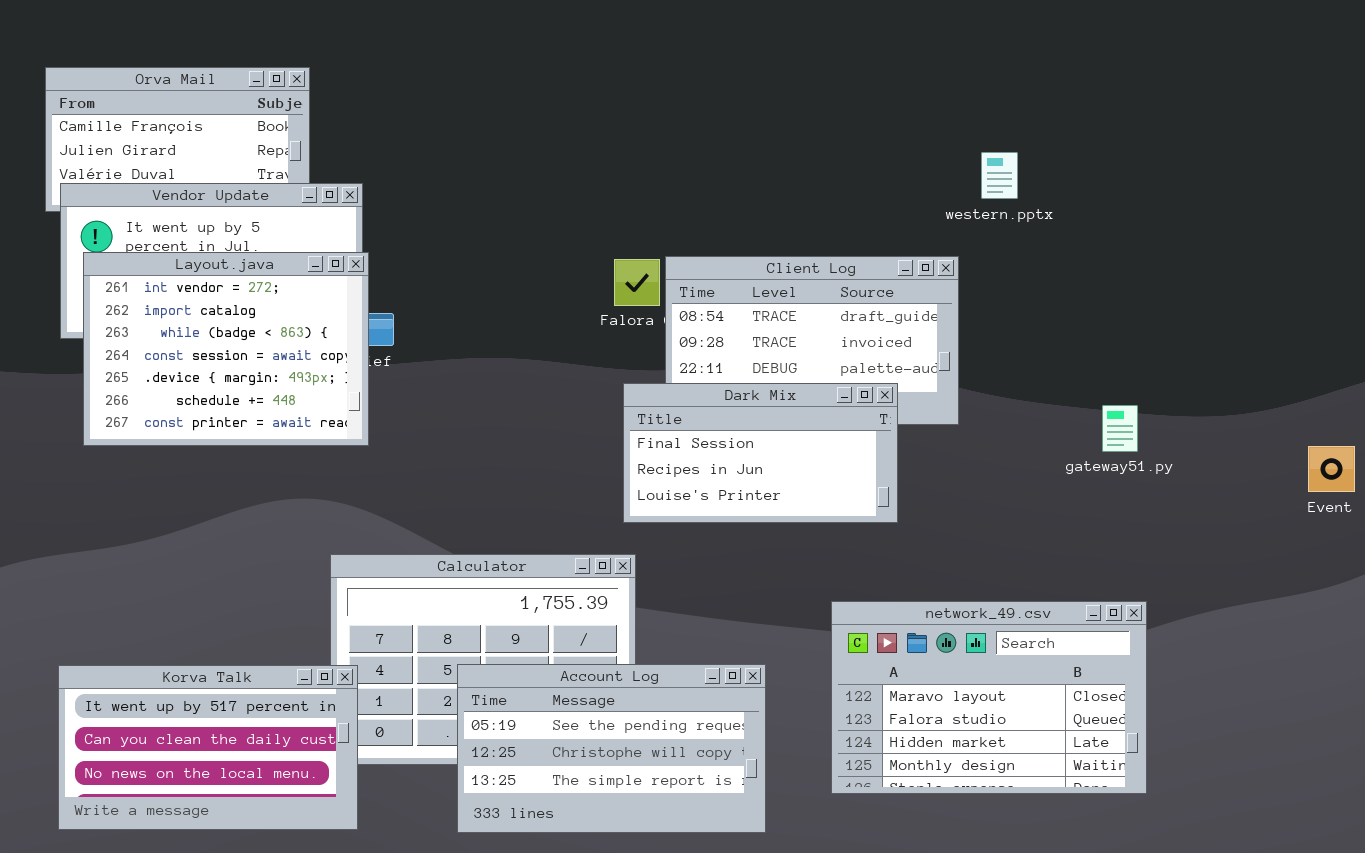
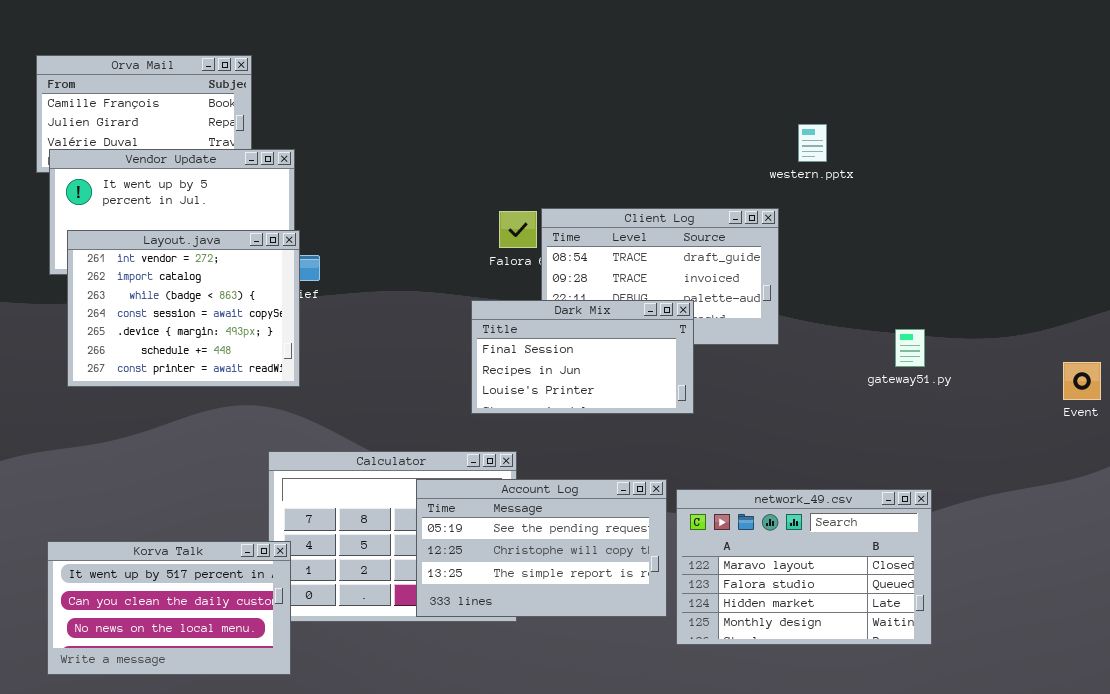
Layout.java: [83,252,369,446] -> [67,230,300,387], moved
Dark Mix: [623,383,898,523] -> [471,300,694,414], moved
Account Log: [457,664,766,833] -> [416,479,667,617], moved

